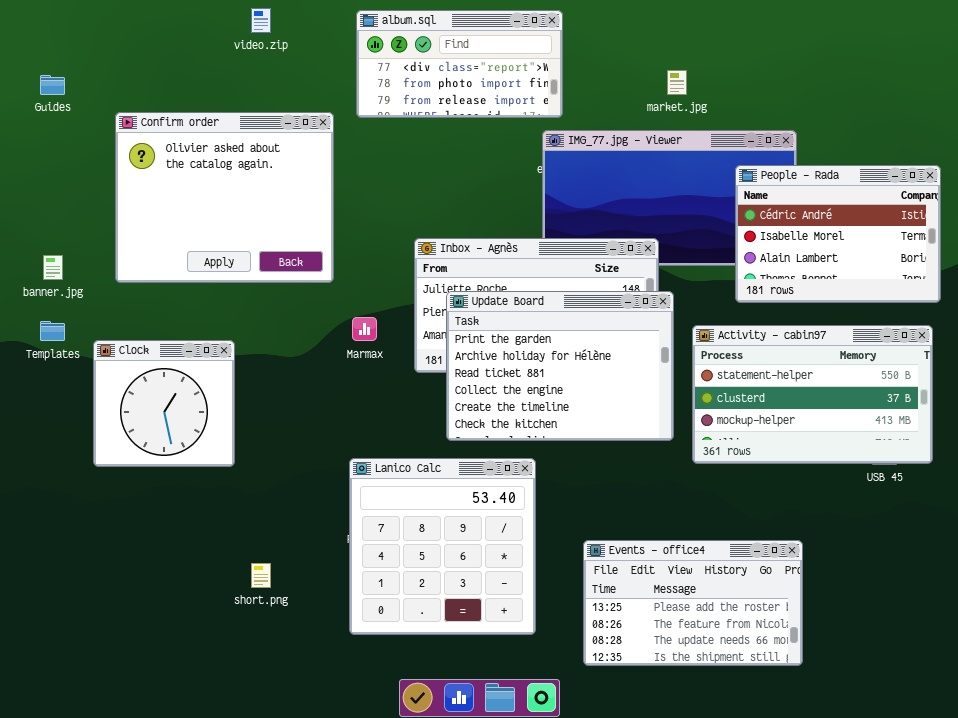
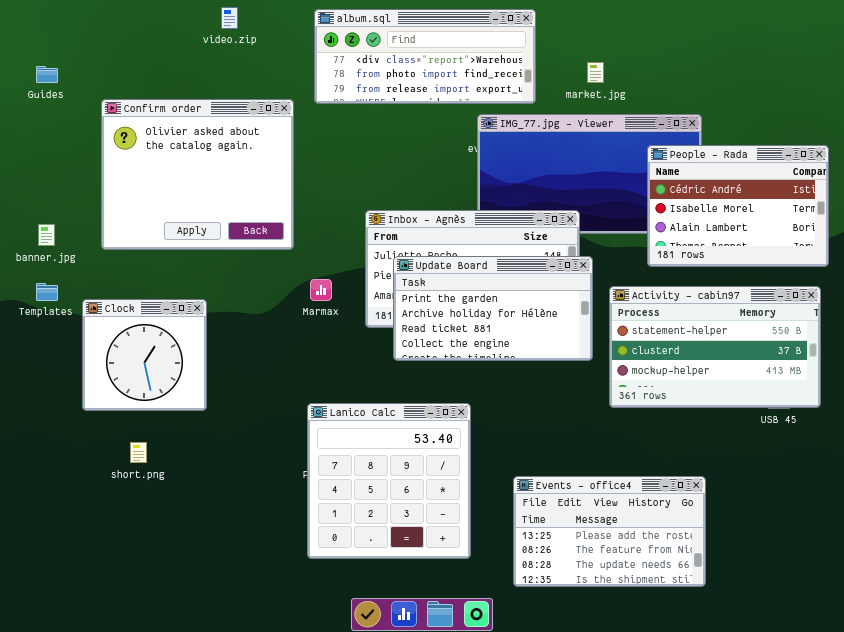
album.sql: [356,10,563,118] -> [314,9,536,104], resized
Update Board: [446,291,674,441] -> [393,256,593,361], resized
short.png: [251,563,271,588] -> [130,442,147,463], moved

